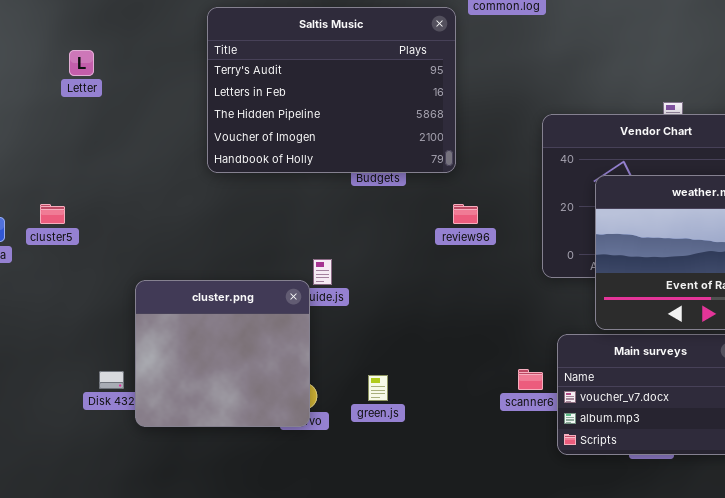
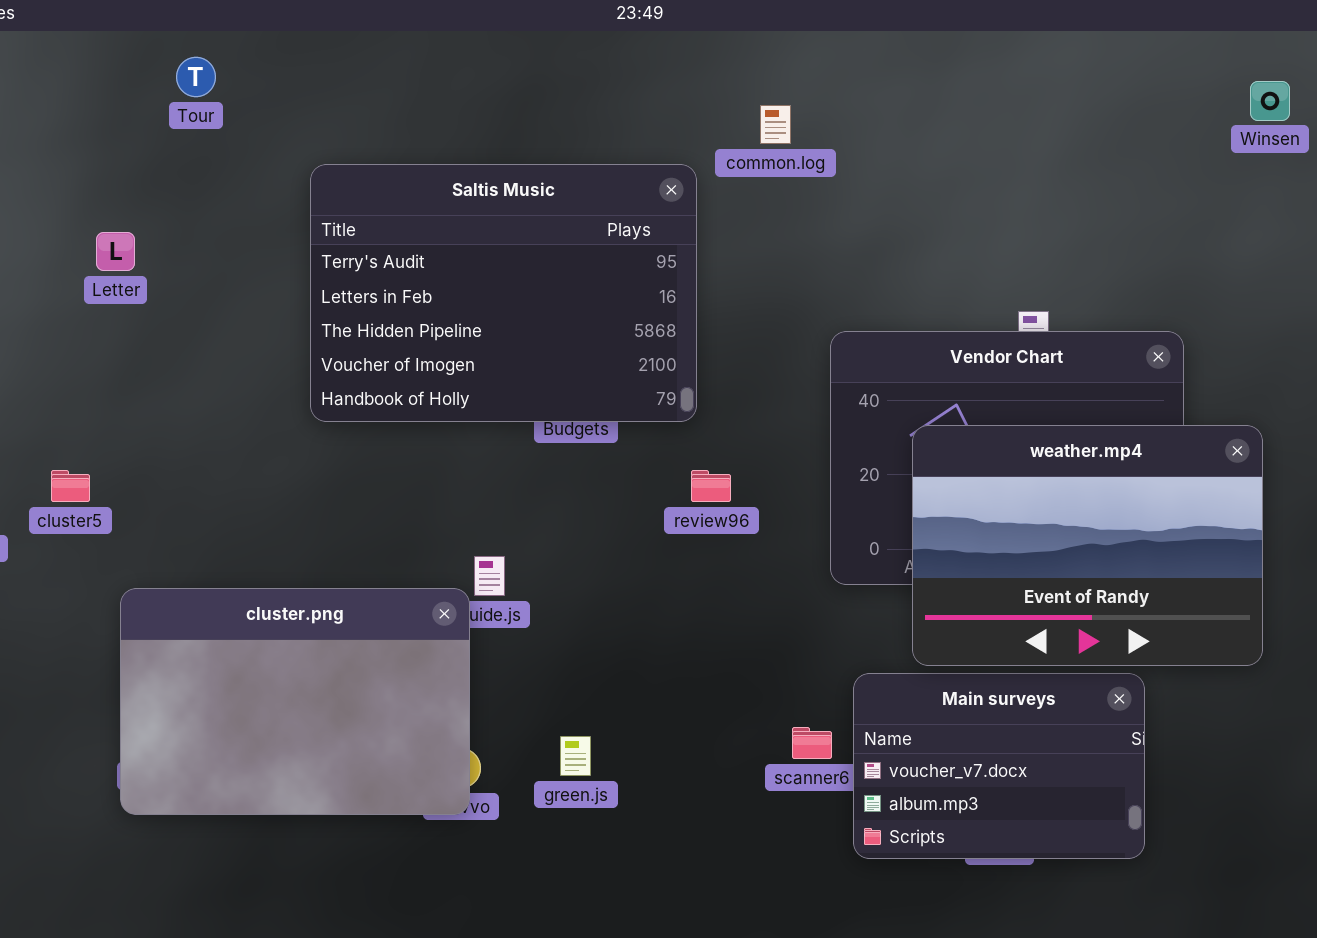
cluster.png: [135,280,310,427] -> [120,588,470,815], resized

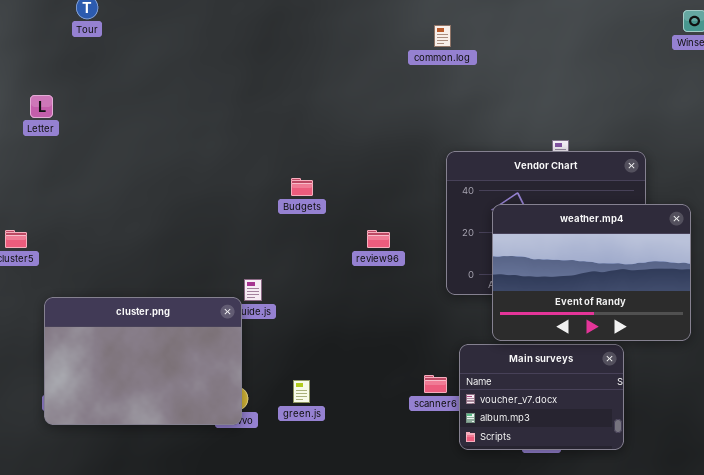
common.log: [760,105,791,144] -> [434,25,451,47], moved
Saltis Music: [310,164,697,422] -> none, closed

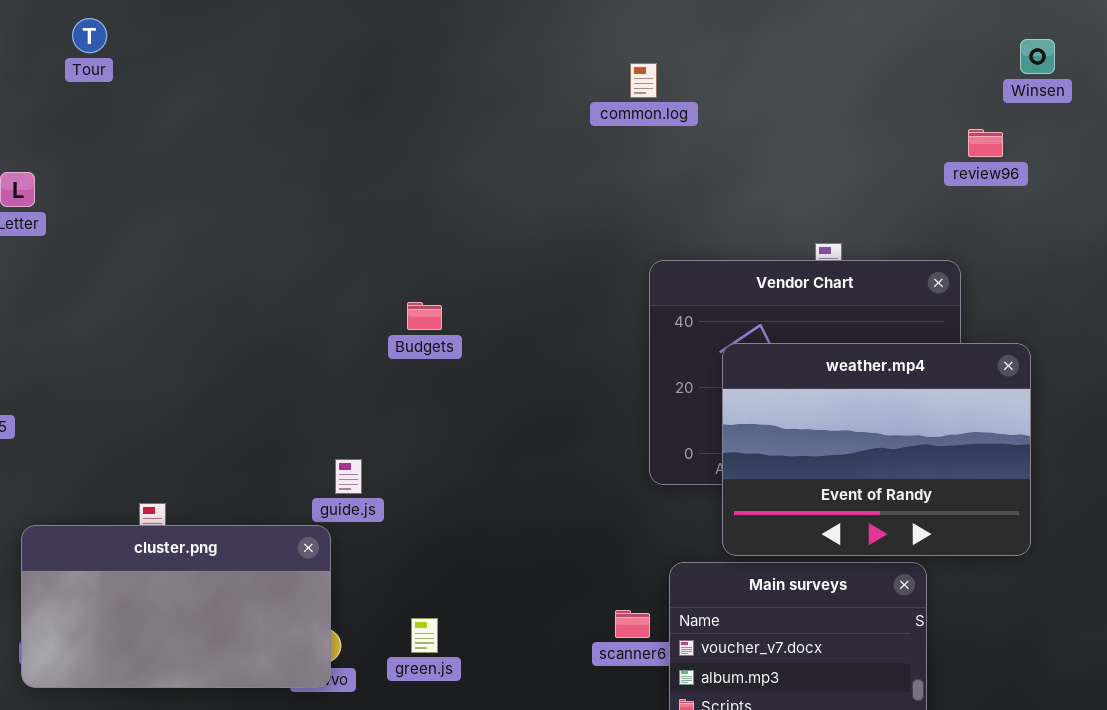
review96: [367,230,390,248] -> [968,129,1003,157], moved
cluster.png: [44,297,242,425] -> [21,525,331,688], resized

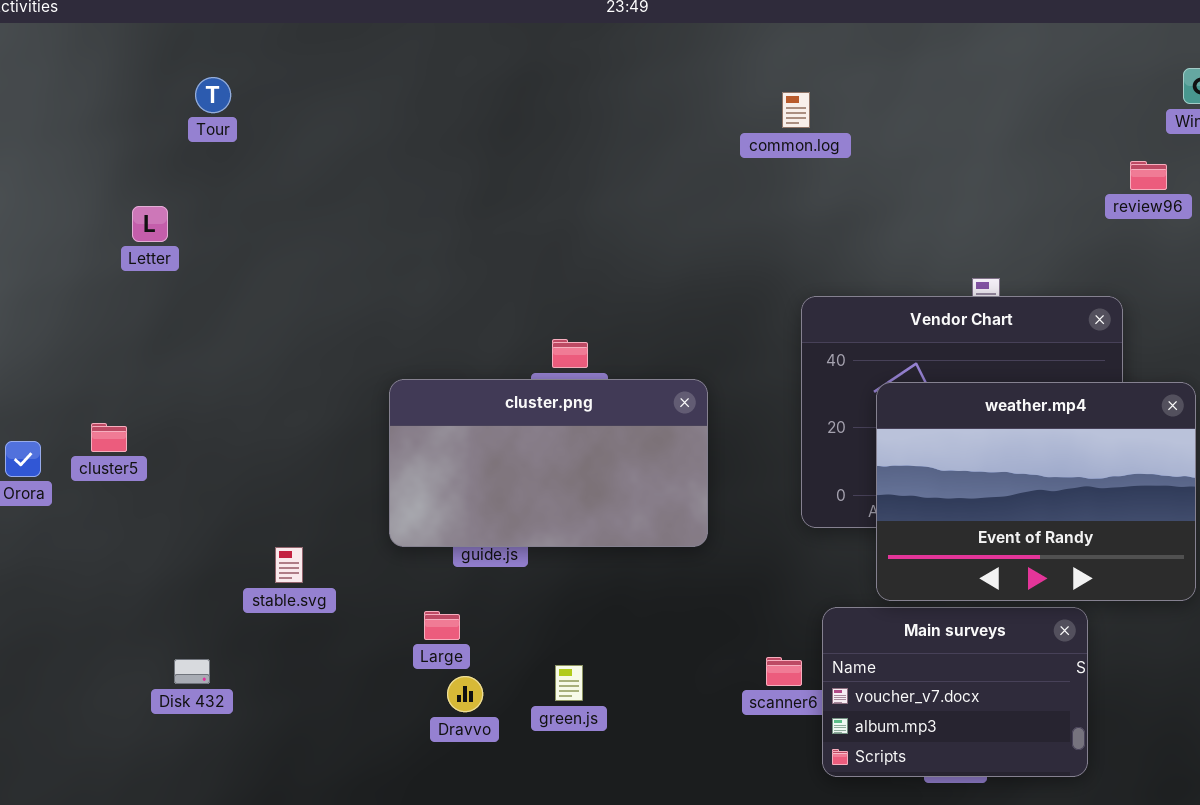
Tour: [72,18,107,53] -> [195,77,231,113], moved
cluster.png: [21,525,331,688] -> [389,379,708,547], moved

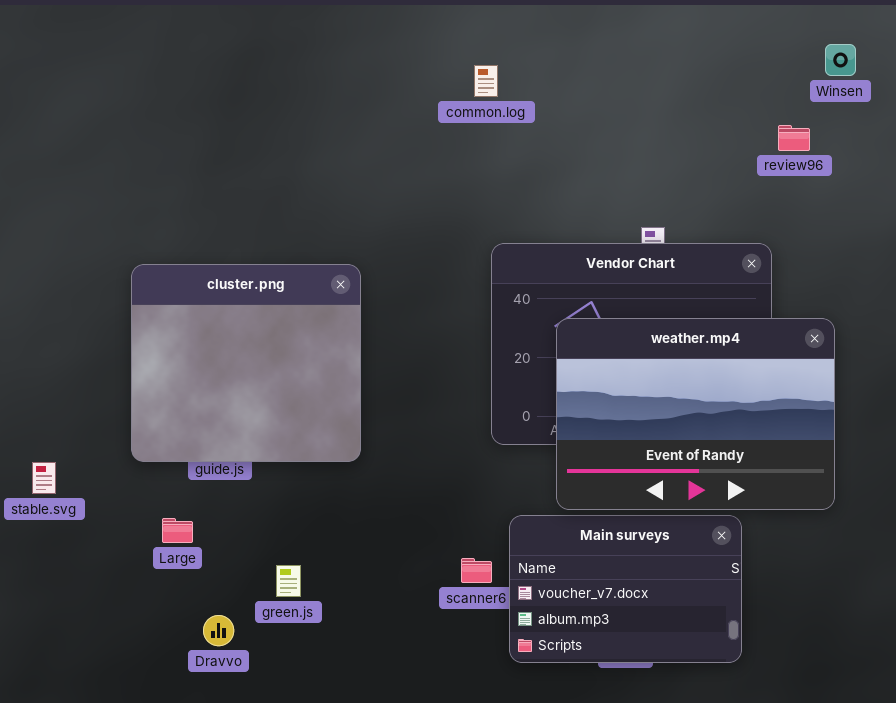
cluster.png: [389,379,708,547] -> [131,264,361,462], resized
Dravvo: [447,676,483,712] -> [203,615,234,646], moved

